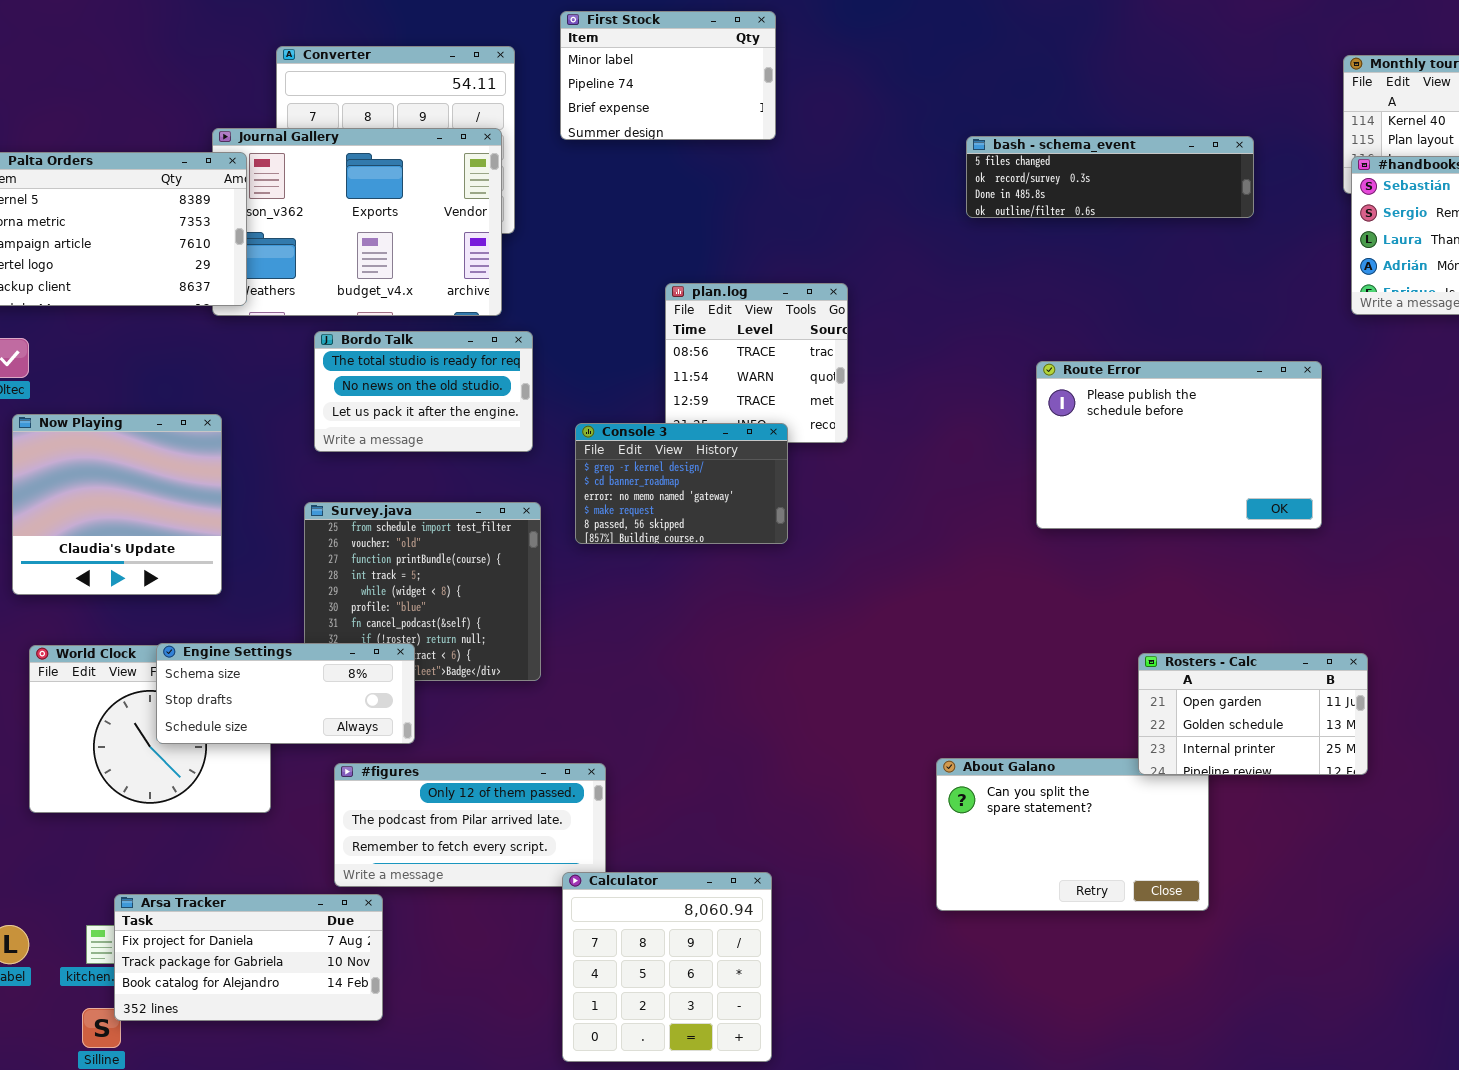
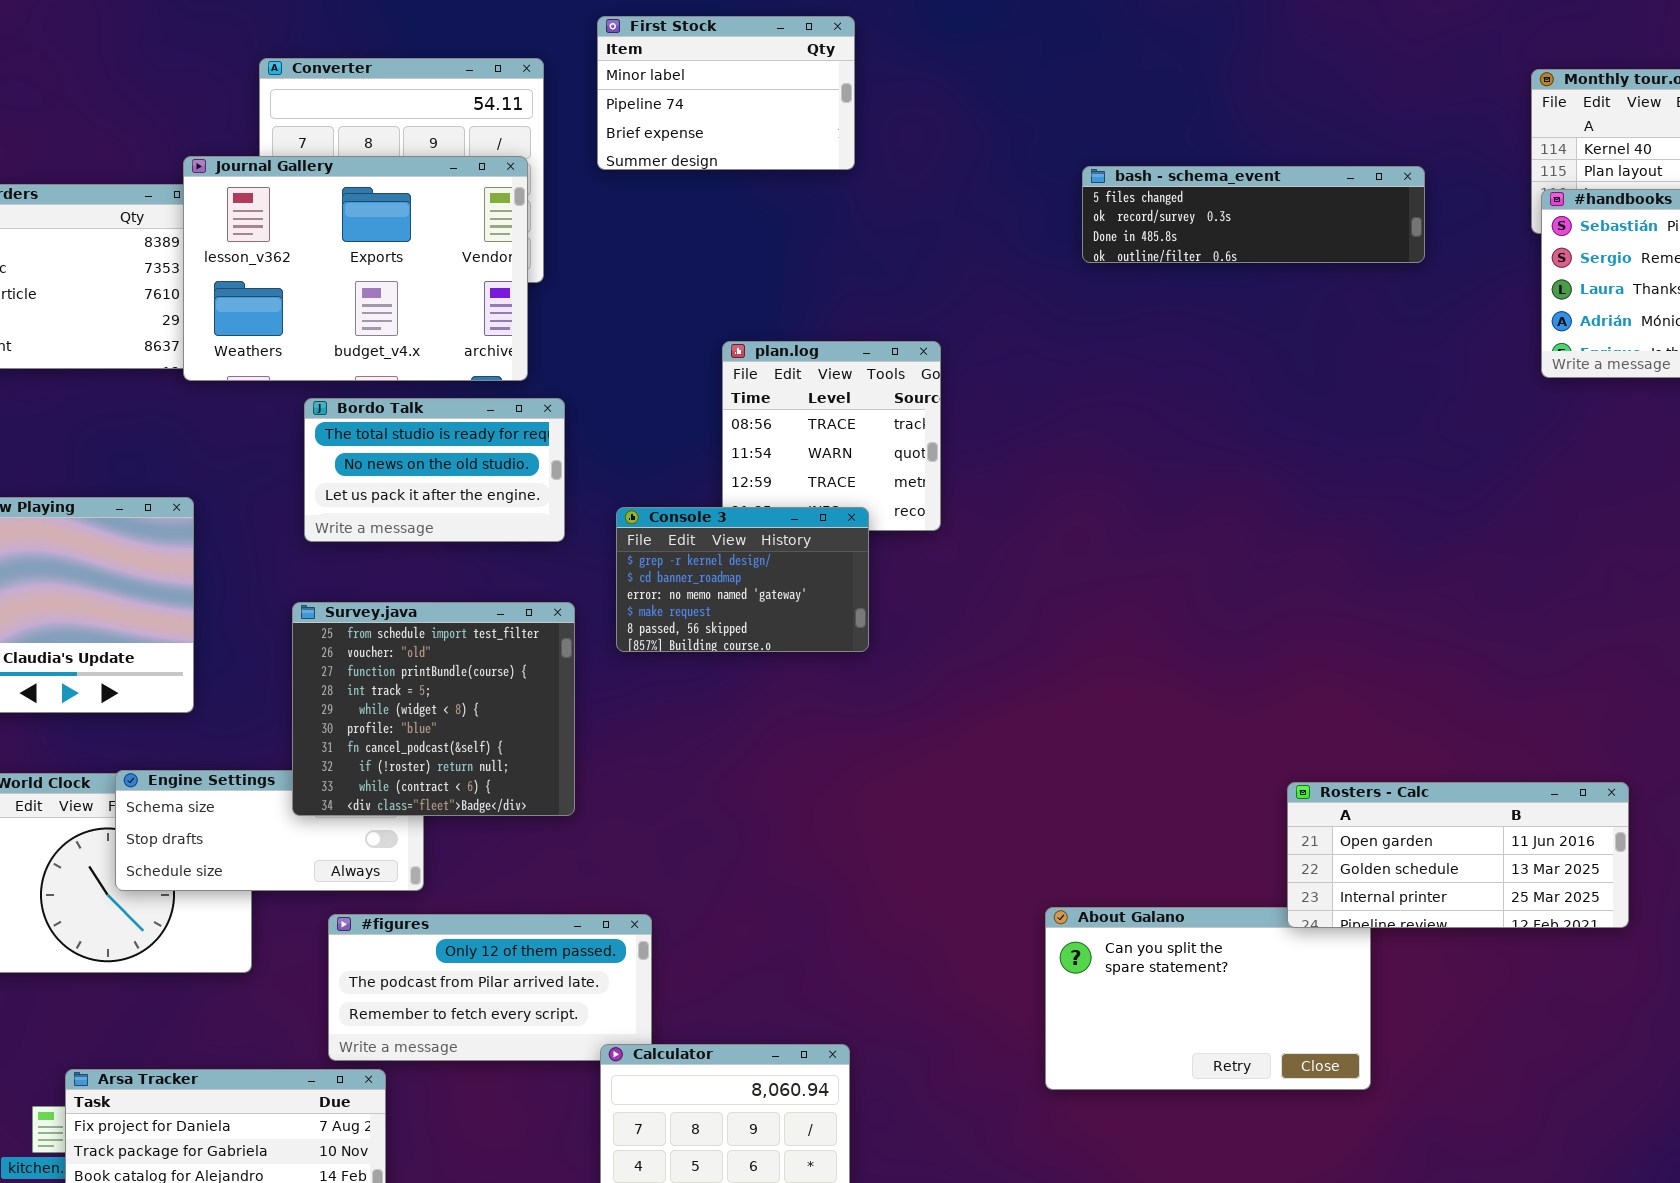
Journal Gallery: [212,128,502,316] -> [183,156,528,381], raised
Route Error: [1036,361,1322,529] -> none, closed
Survey.java: [304,502,541,681] -> [292,602,575,816], raised
Rosters - Calc: [1138,653,1368,775] -> [1287,782,1629,928], resized

